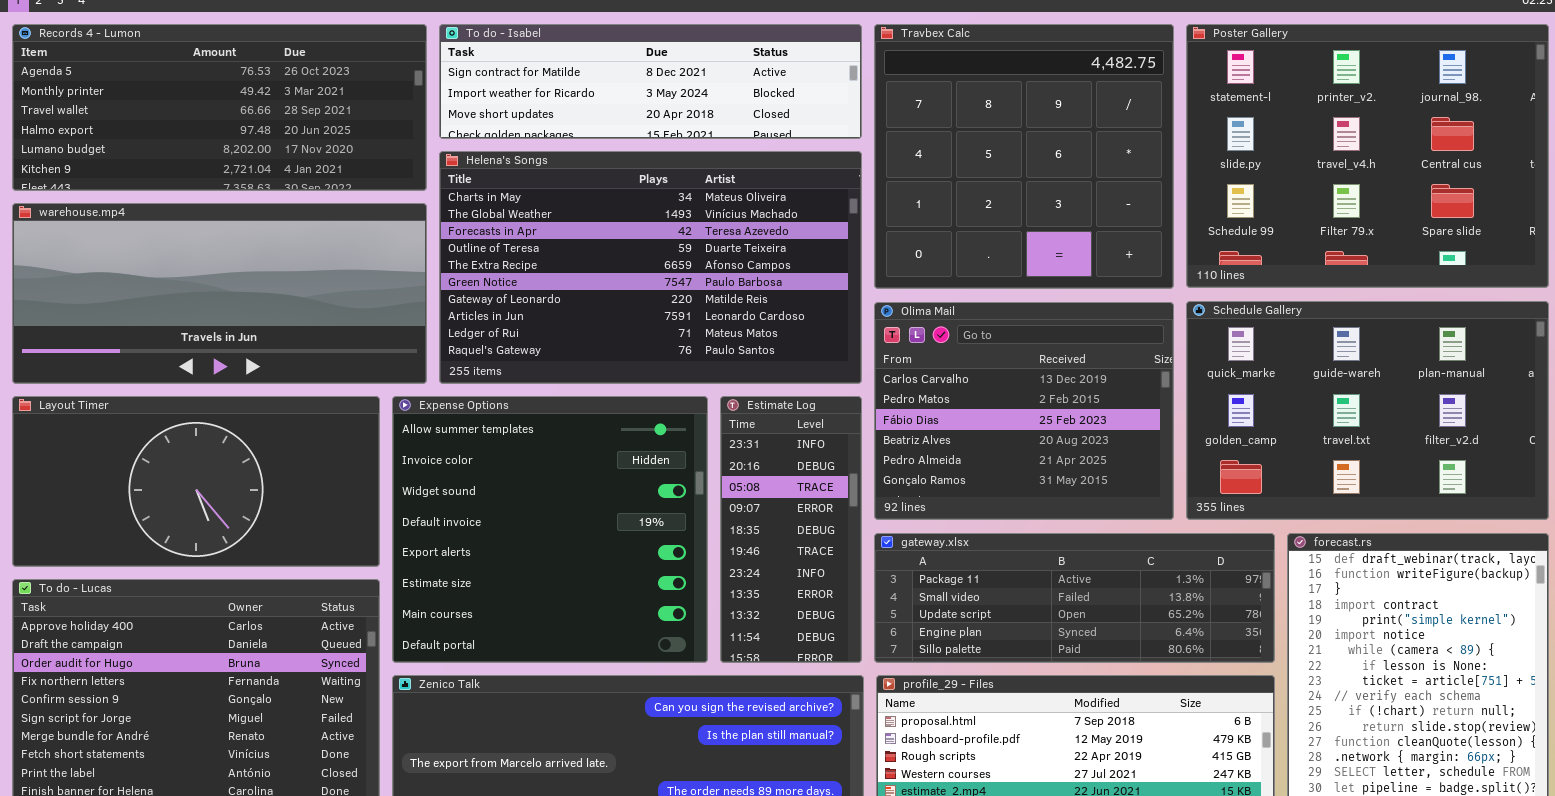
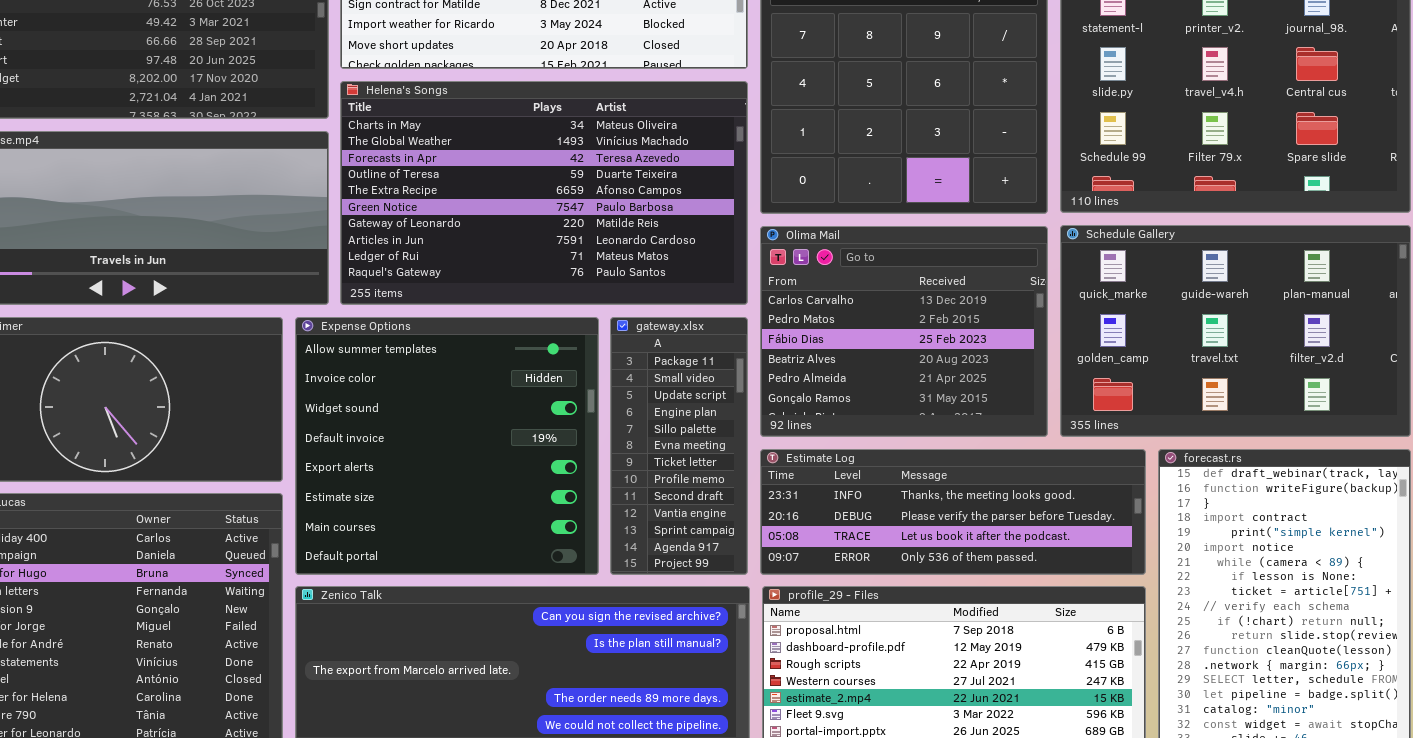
Estimate Log: [720,396,862,663] -> [760,449,1146,575], moved, resized
gateway.xlsx: [874,533,1275,663] -> [610,317,748,575], moved, resized

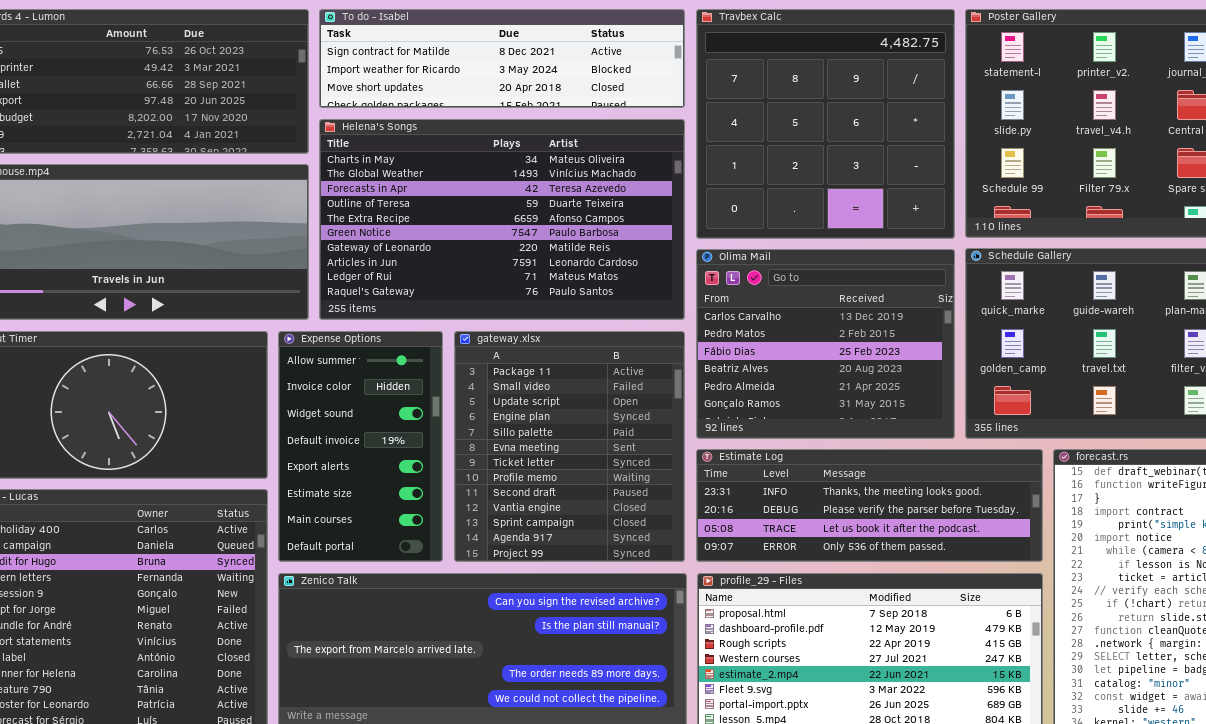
Expense Options: [295,317,599,575] -> [278,331,443,562], resized
gateway.xlsx: [610,317,748,575] -> [454,331,685,562], resized

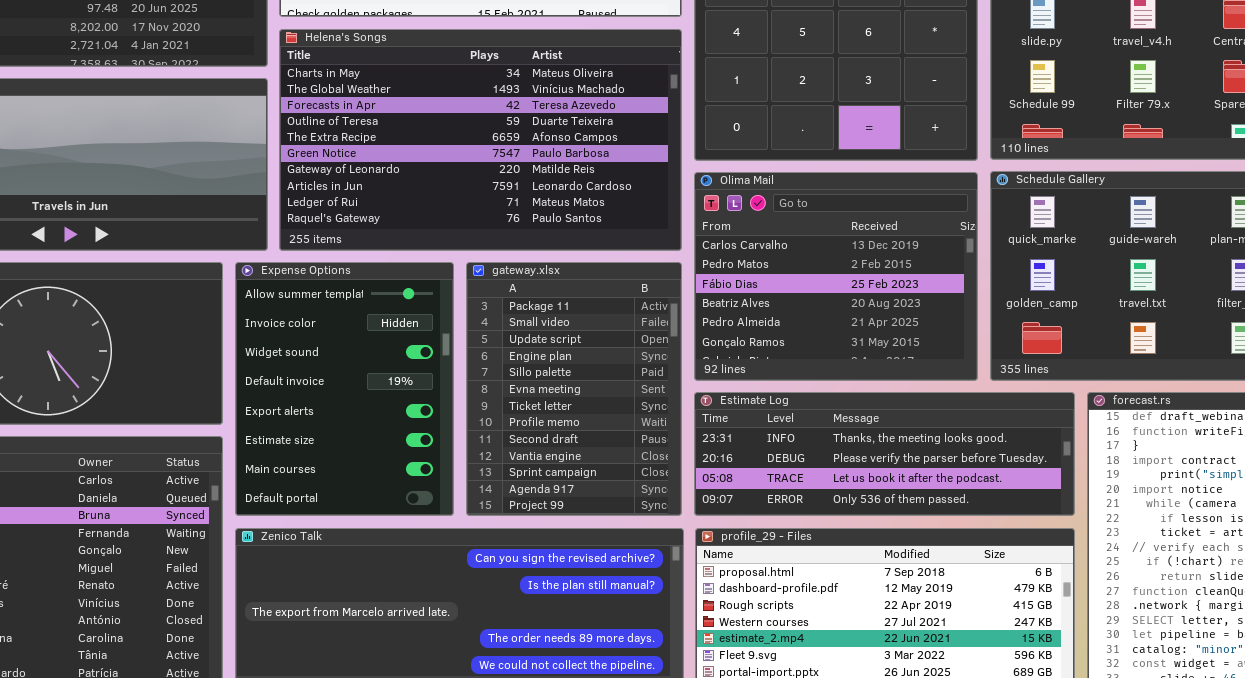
Expense Options: [278,331,443,562] -> [235,262,454,516], resized
gateway.xlsx: [454,331,685,562] -> [466,262,682,516], resized

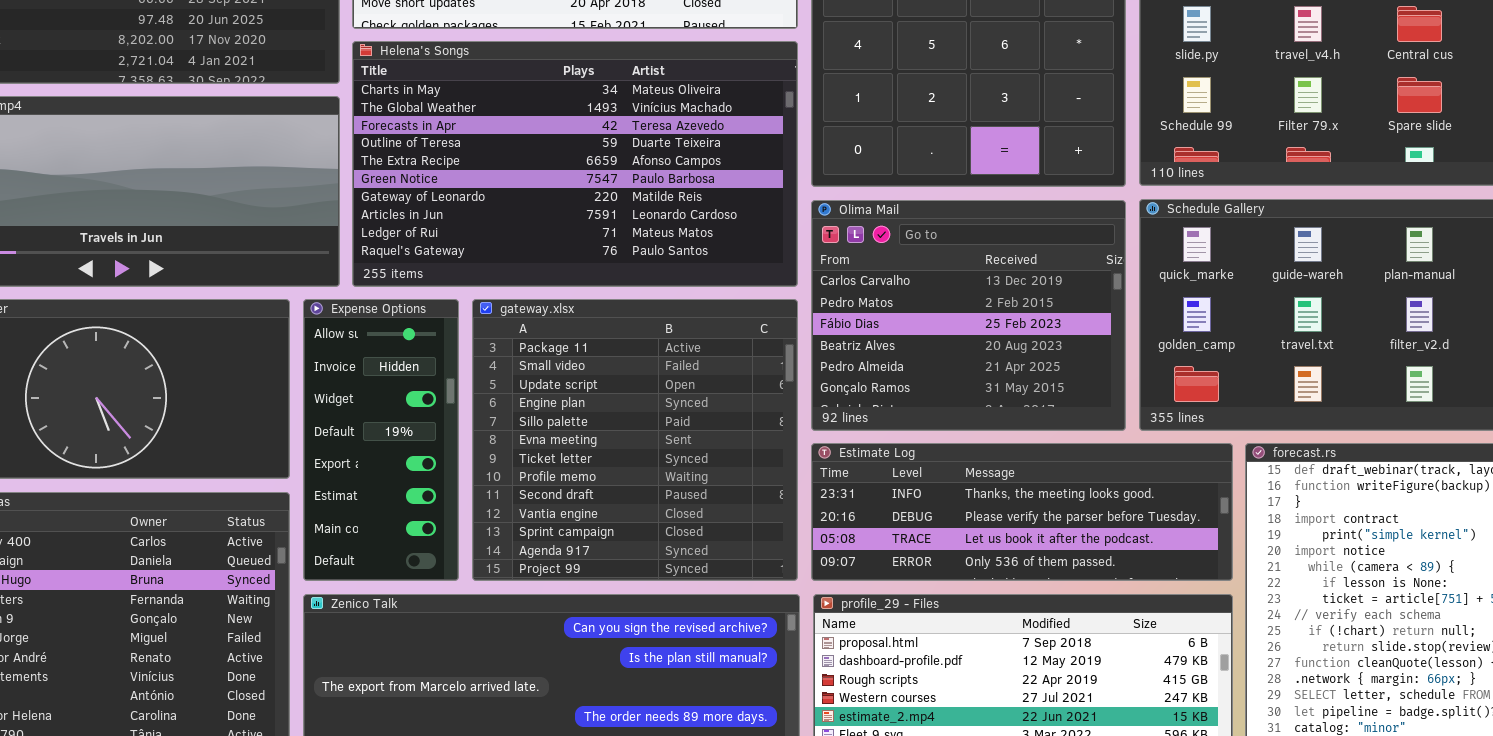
Expense Options: [235,262,454,516] -> [303,299,459,581], resized
gateway.xlsx: [466,262,682,516] -> [472,299,798,581], resized

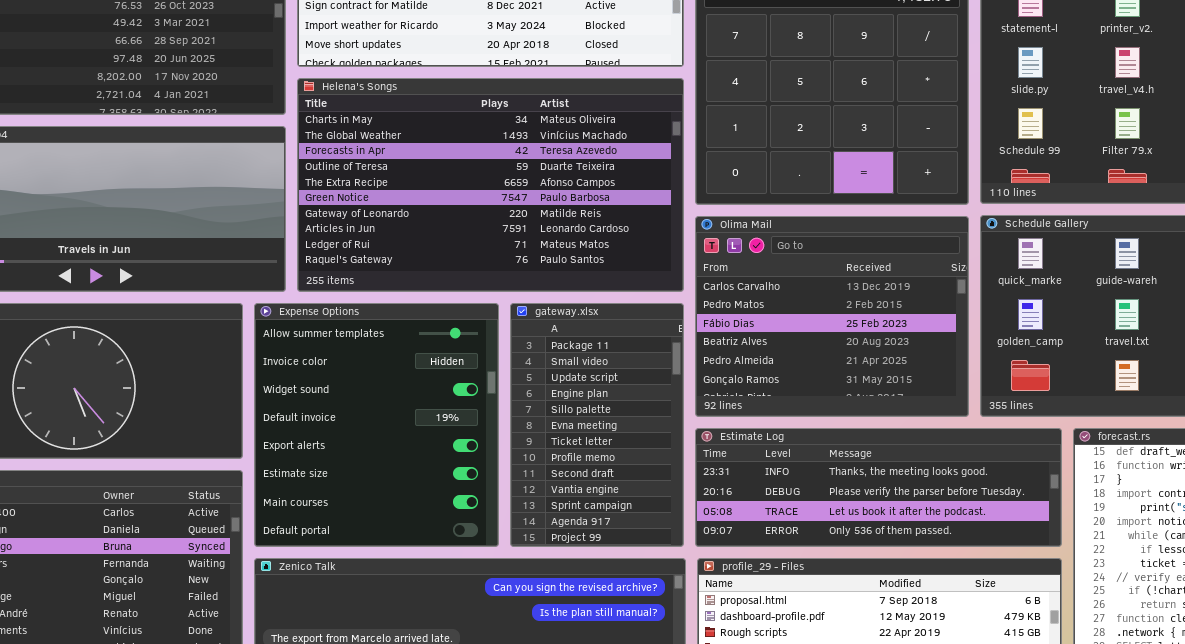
Expense Options: [303,299,459,581] -> [254,303,499,547], resized
gateway.xlsx: [472,299,798,581] -> [510,303,684,547], resized

